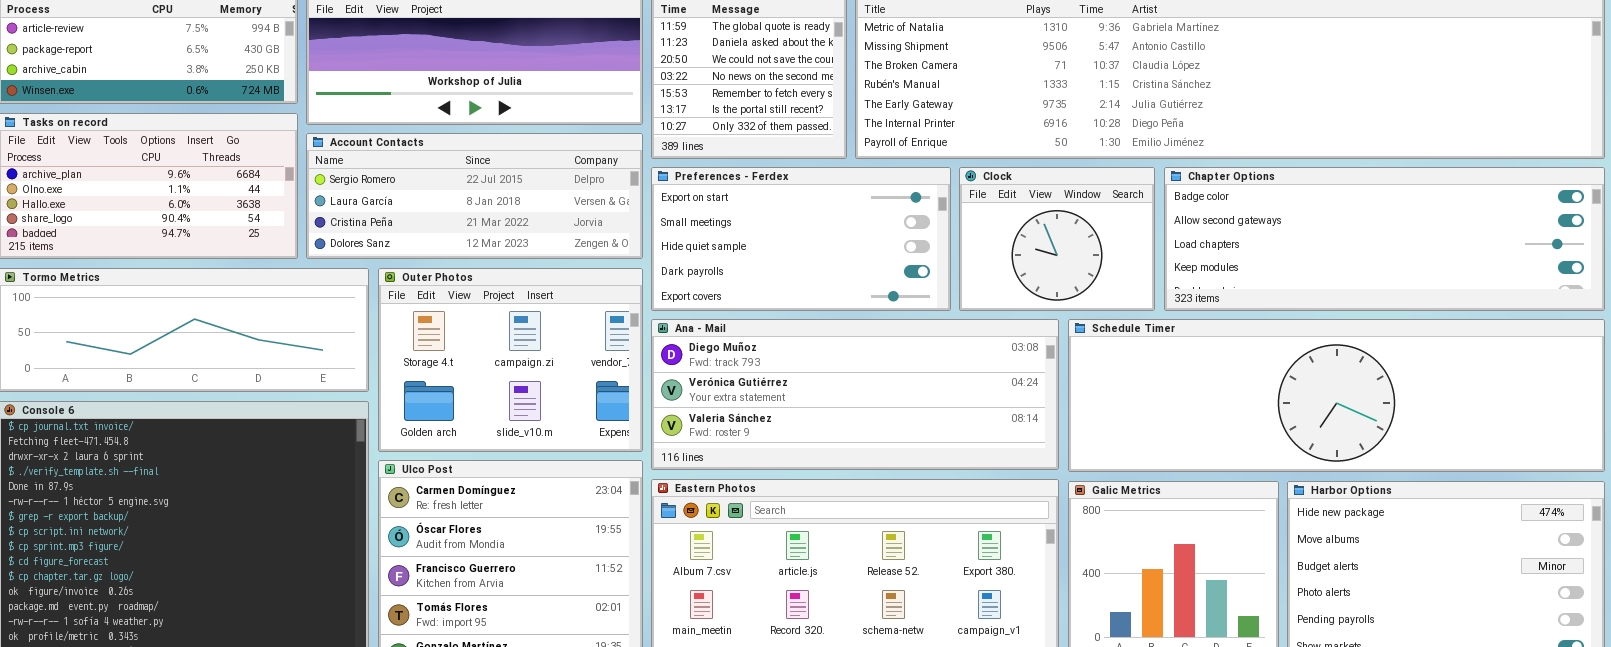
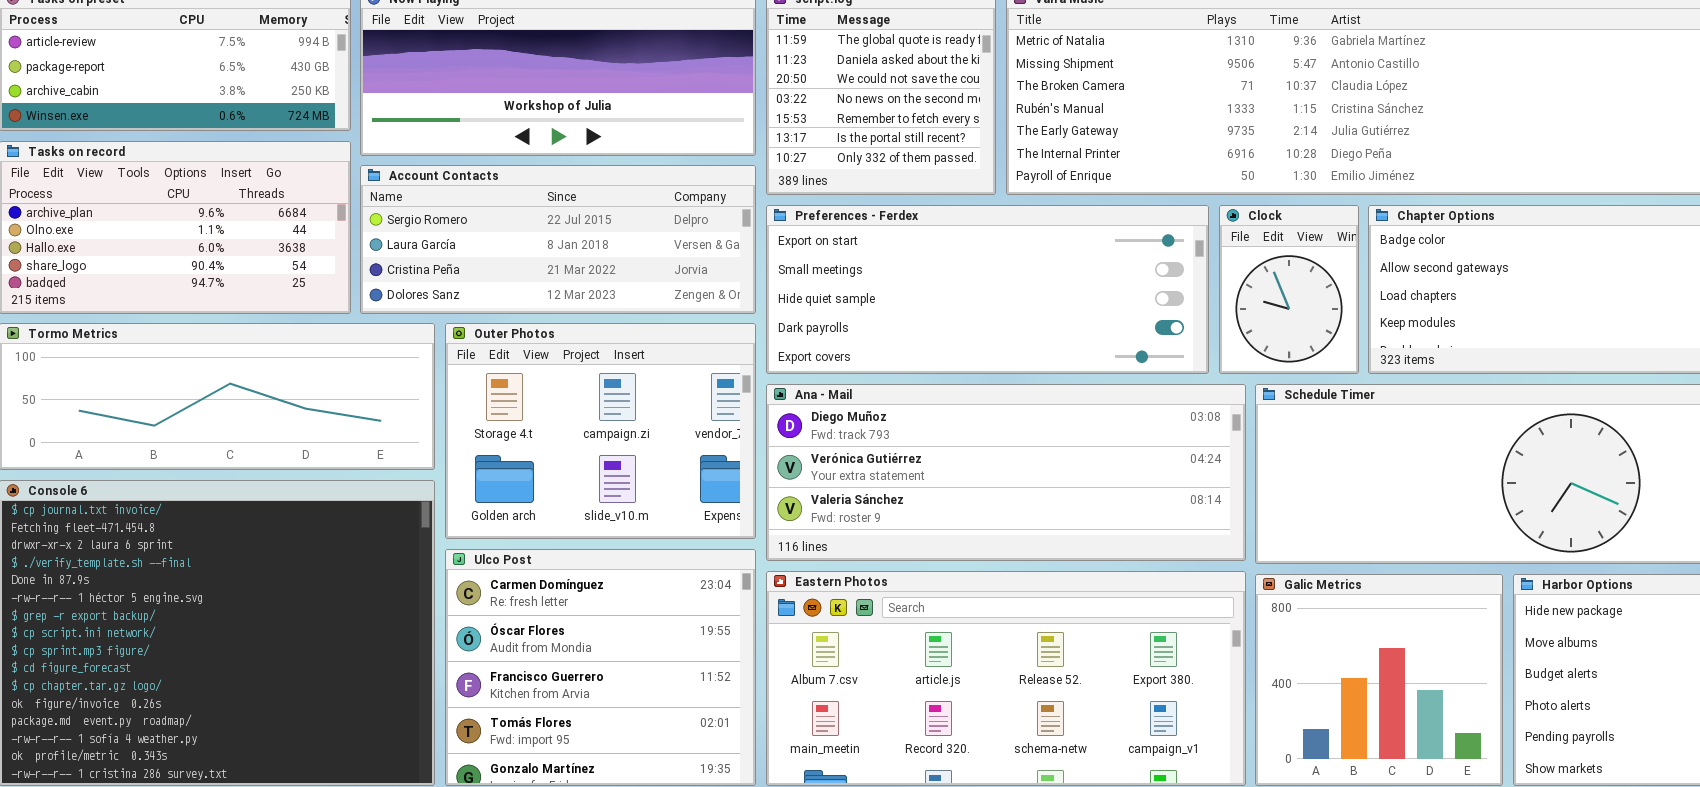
Preferences - Ferdex: [651,167,951,311] -> [766,205,1209,374], resized
Clock: [959,167,1155,311] -> [1219,205,1359,374], resized

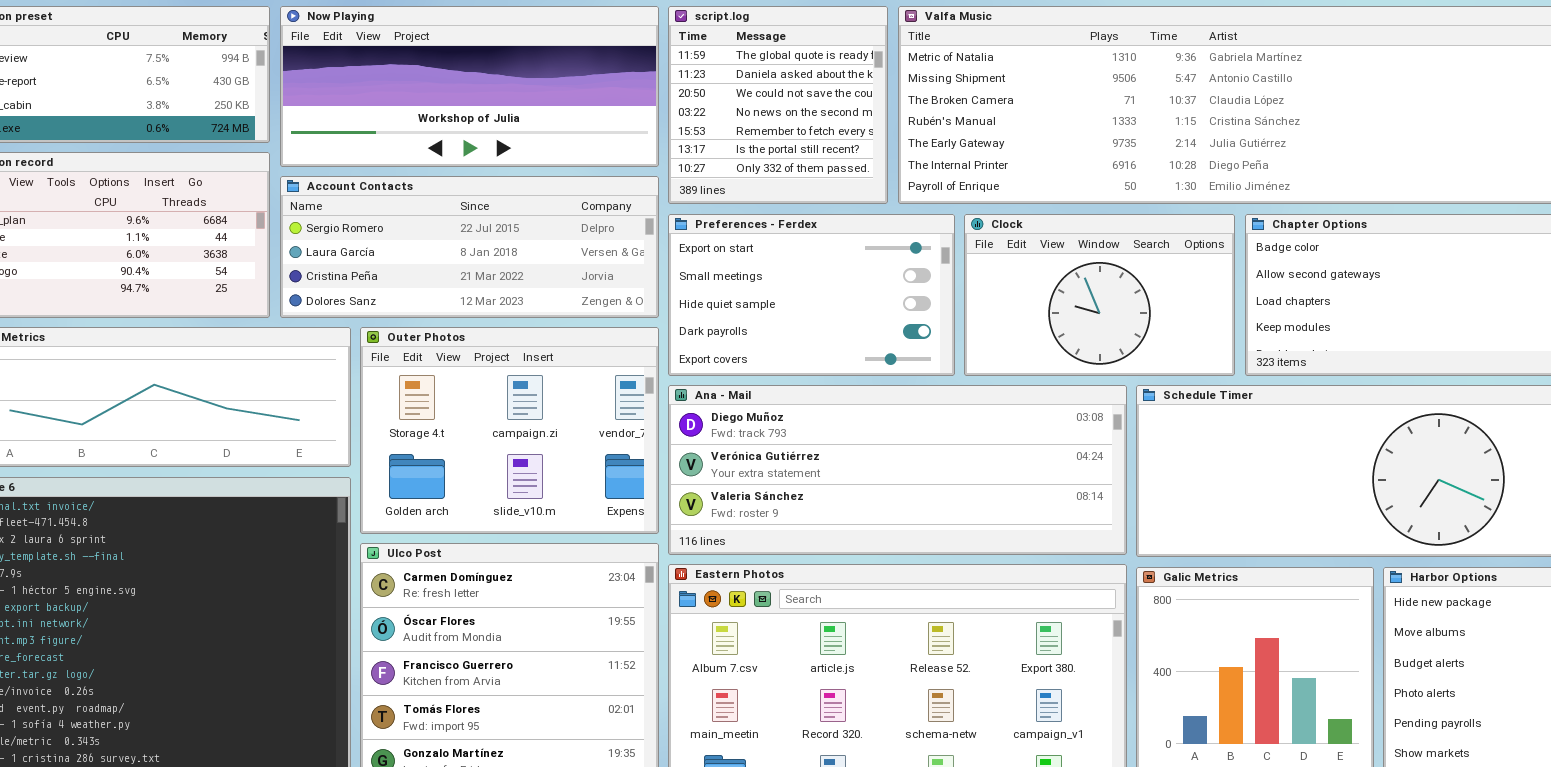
Preferences - Ferdex: [766,205,1209,374] -> [668,214,955,376], resized
Clock: [1219,205,1359,374] -> [964,214,1235,376], resized

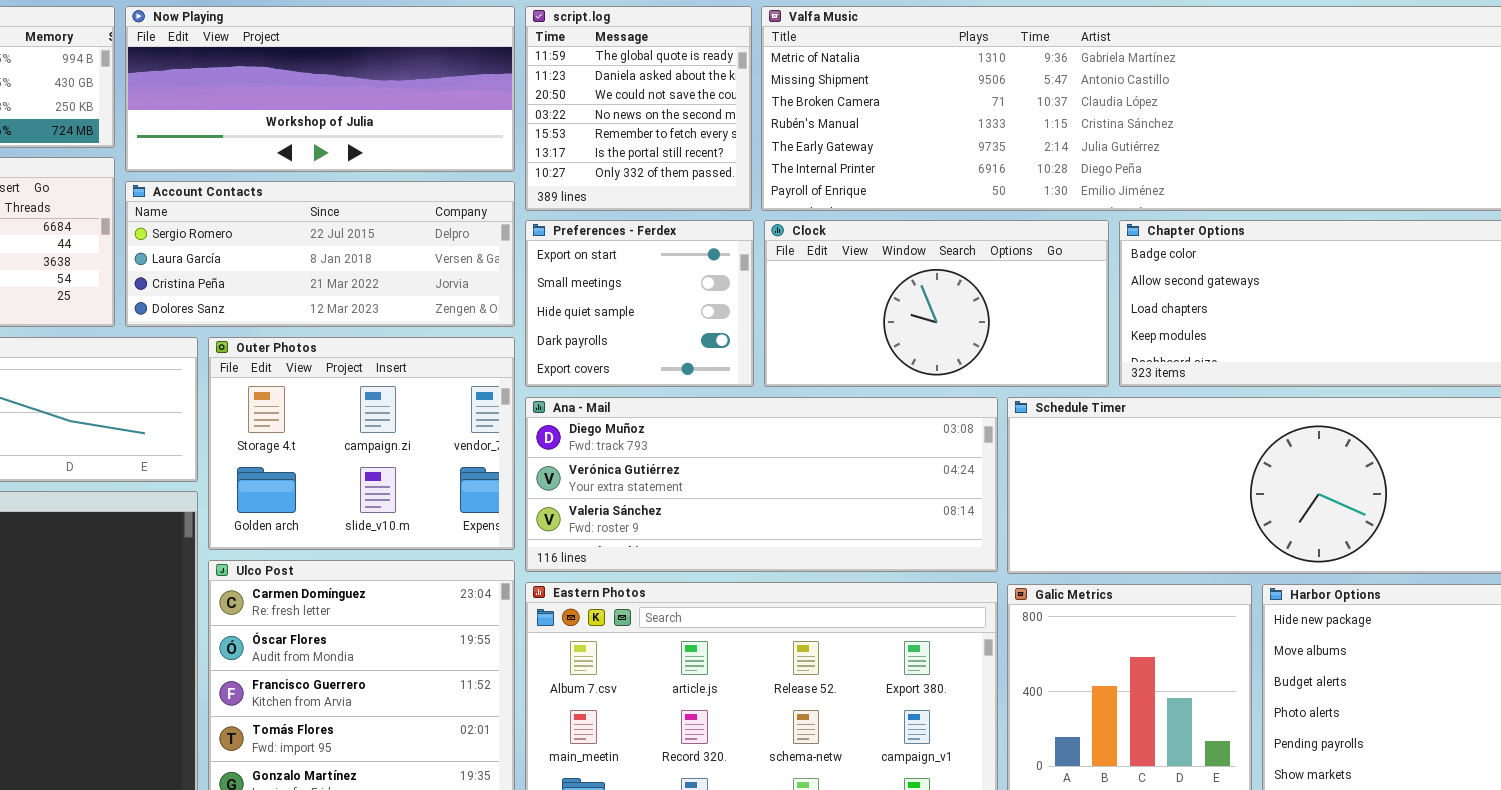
Preferences - Ferdex: [668,214,955,376] -> [525,220,754,387], resized
Clock: [964,214,1235,376] -> [764,220,1109,387], resized

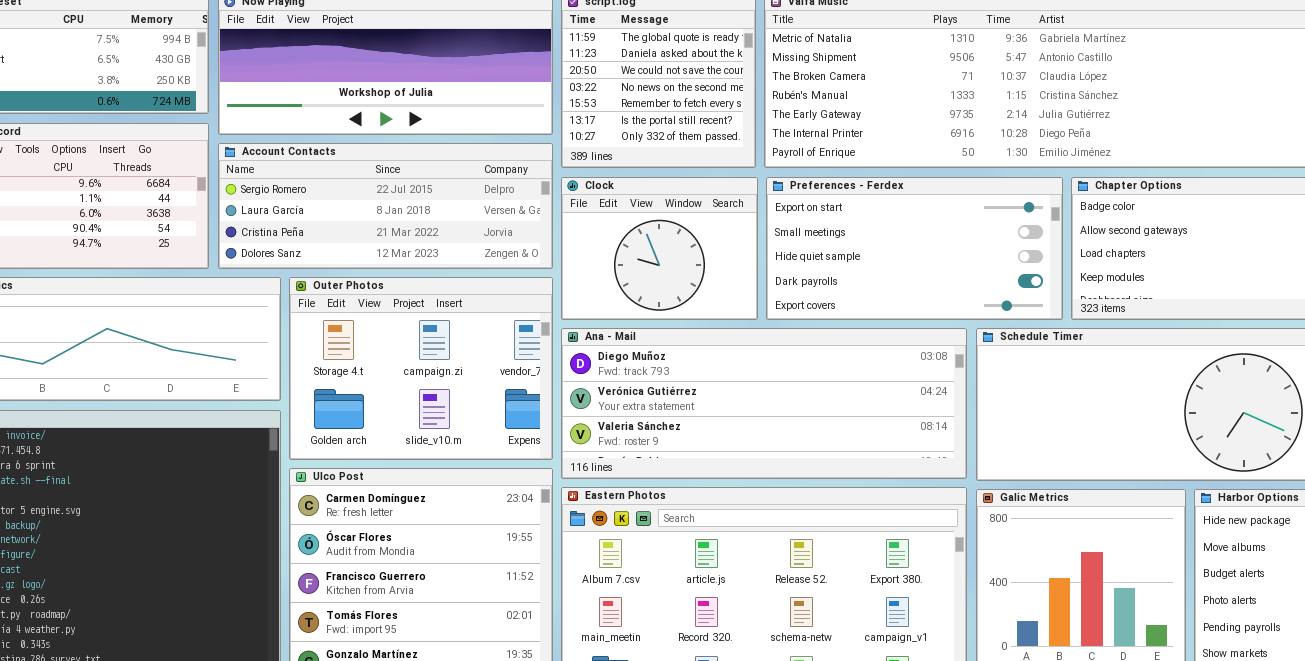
Preferences - Ferdex: [525,220,754,387] -> [766,177,1063,320], moved, resized
Clock: [764,220,1109,387] -> [561,177,758,320], moved, resized

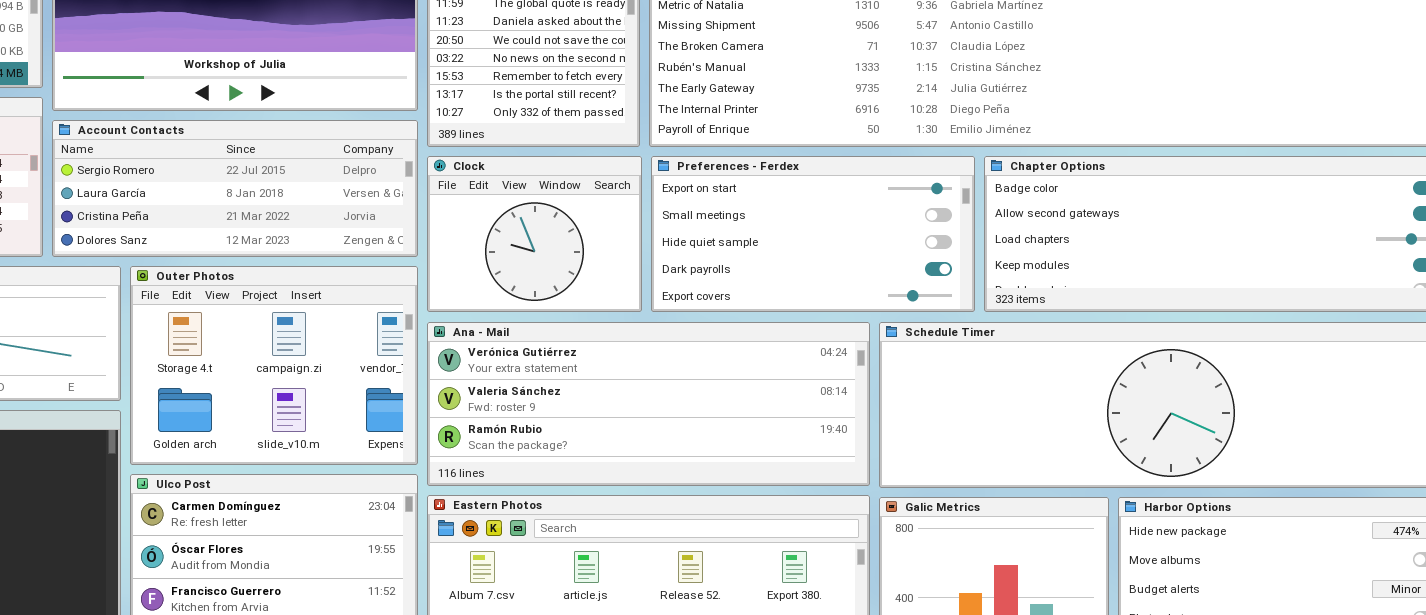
Ana - Mail: [561,328,967,479] -> [427,322,870,486], scrolled down 1 row

